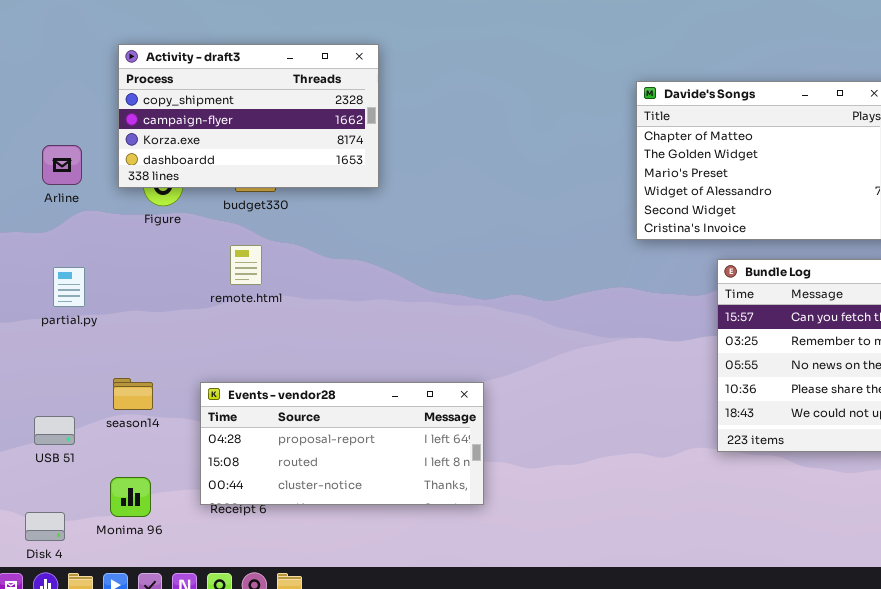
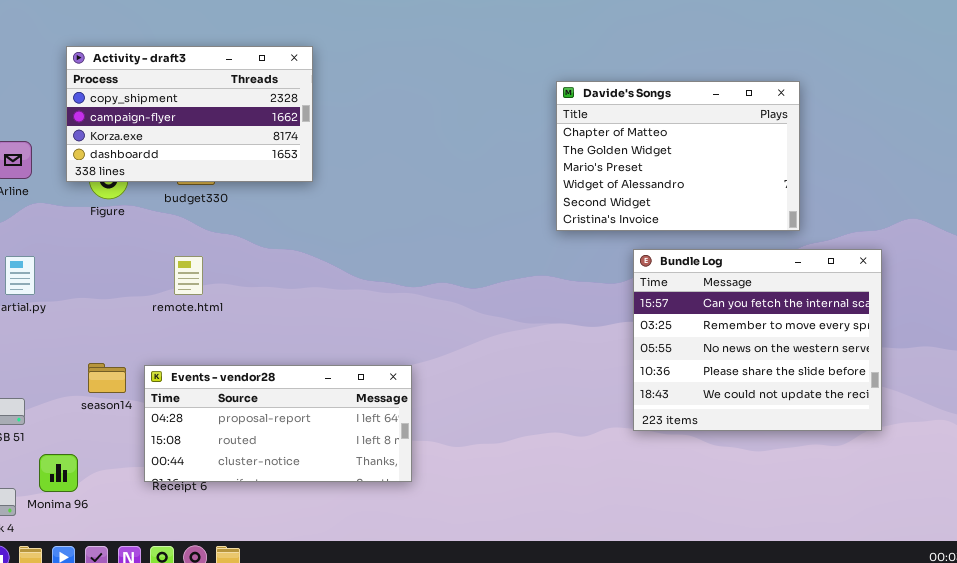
remote.html: [230,245,262,285] -> [174,256,203,295], moved
season14: [113,378,153,410] -> [88,363,126,393], moved
Monima 96: [110,477,151,517] -> [39,454,78,492], moved

